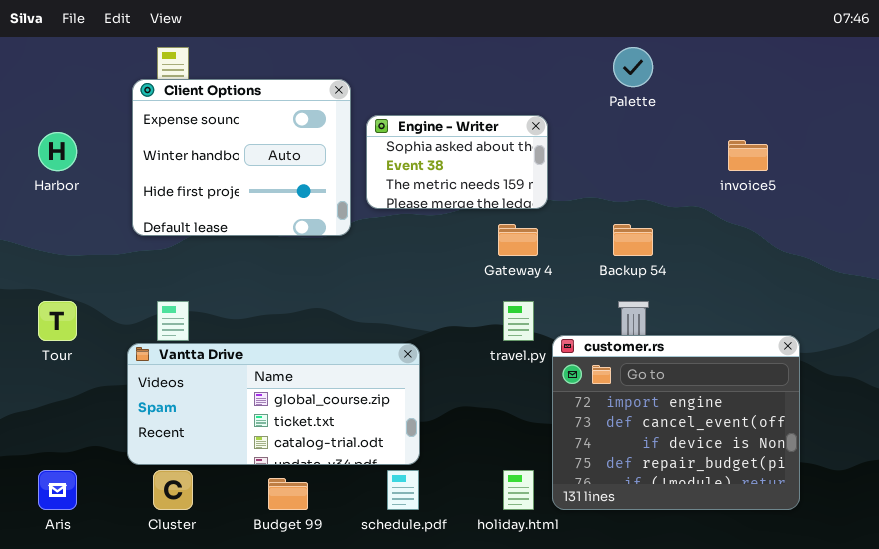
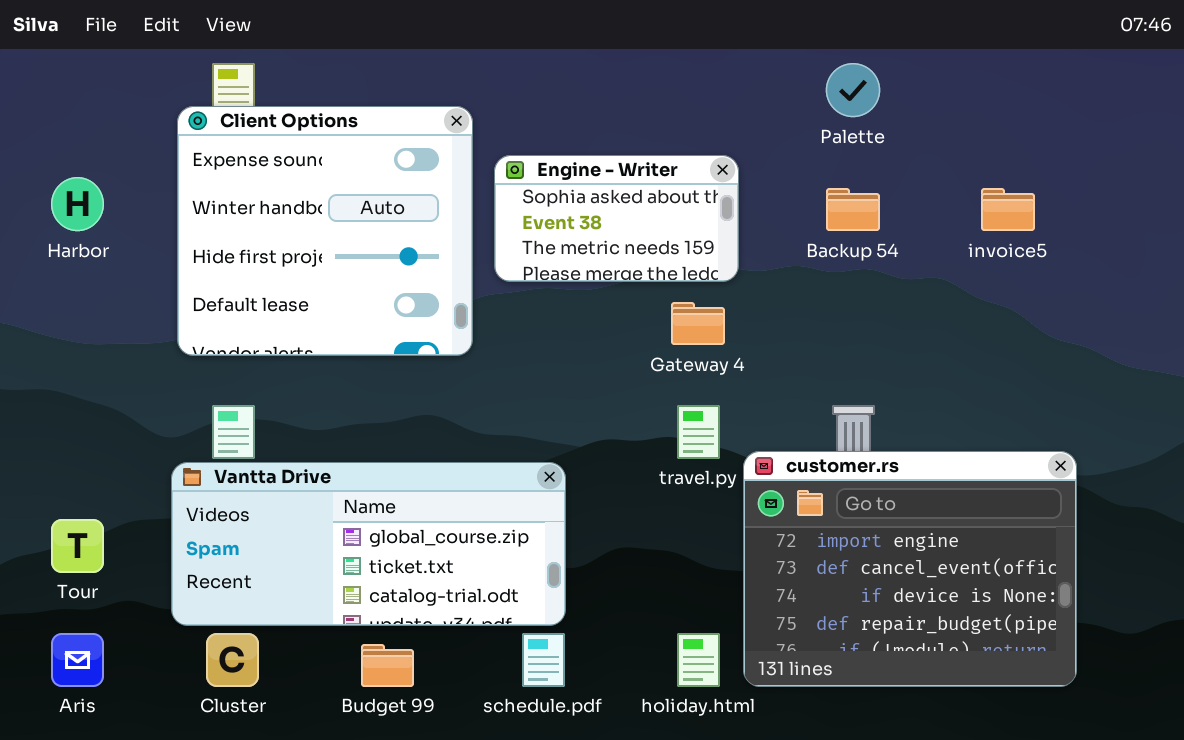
Client Options: [132,79,351,236] -> [177,106,473,356], resized
Backup 54: [613,224,653,256] -> [826,188,880,231], moved
Tour: [38,301,77,341] -> [51,519,104,573], moved

